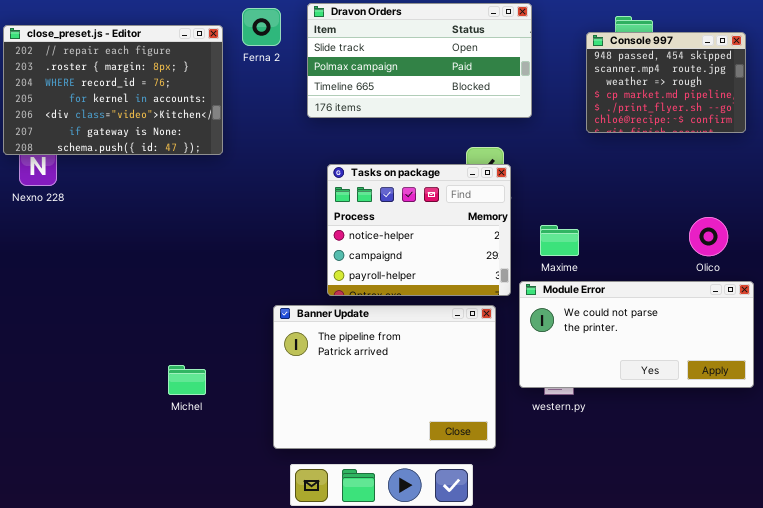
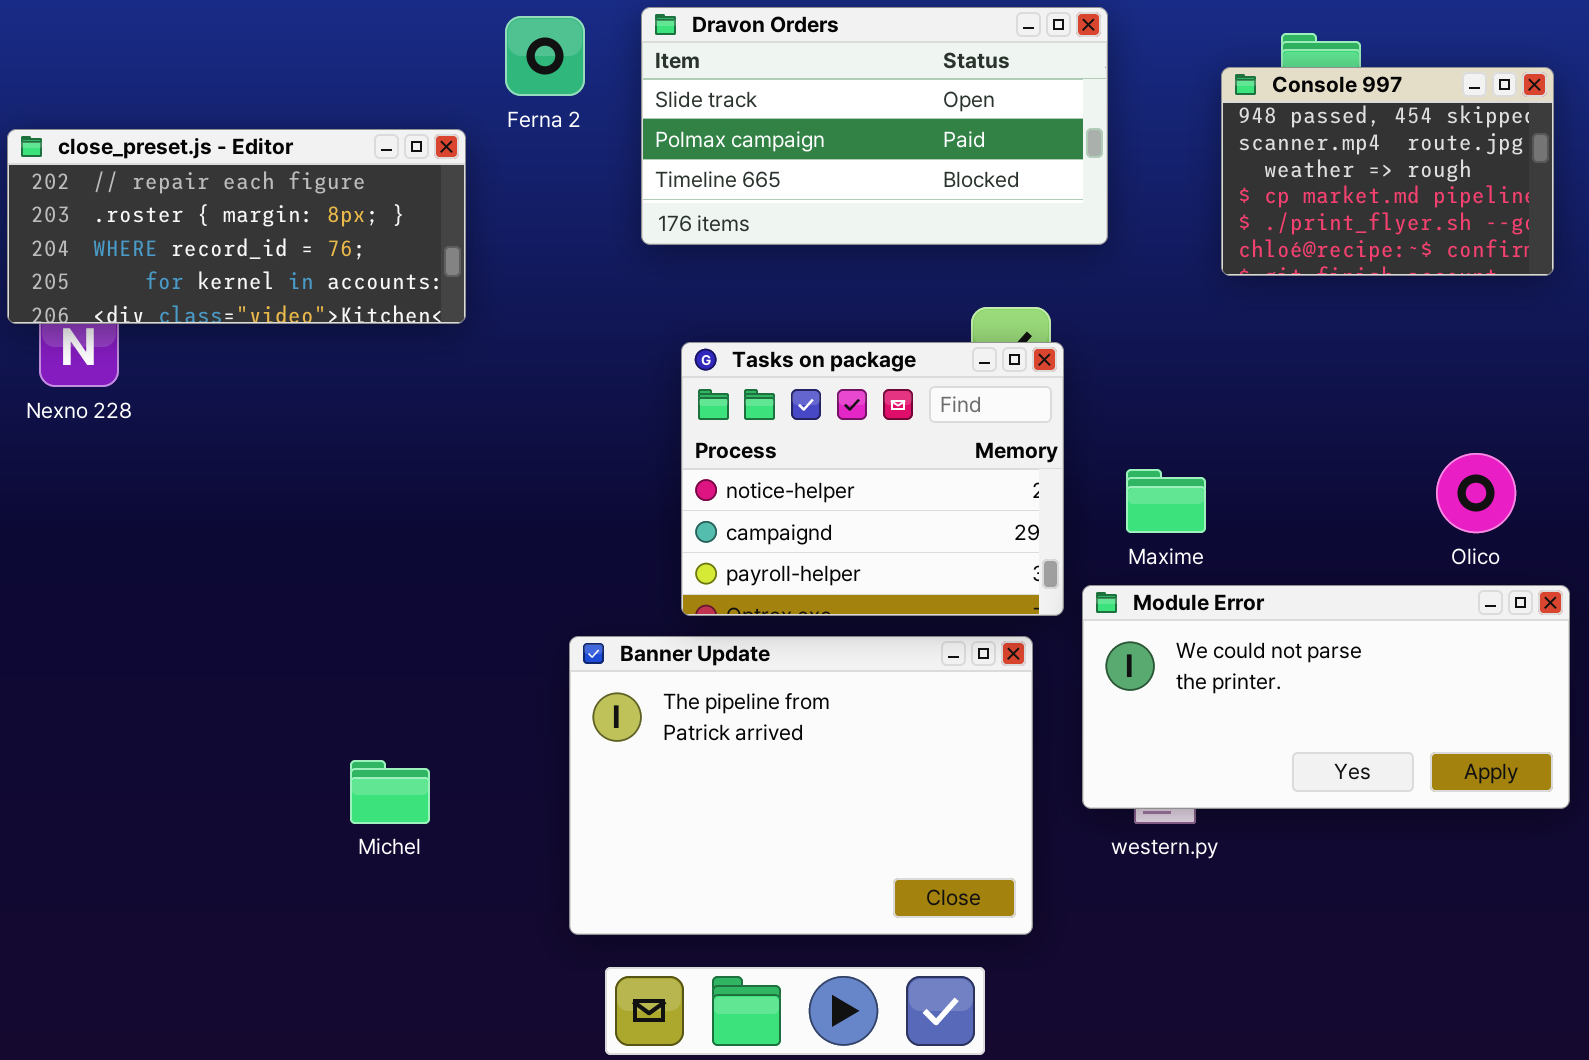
close_preset.js - Editor: [3,25,223,155] -> [7,129,466,324], resized

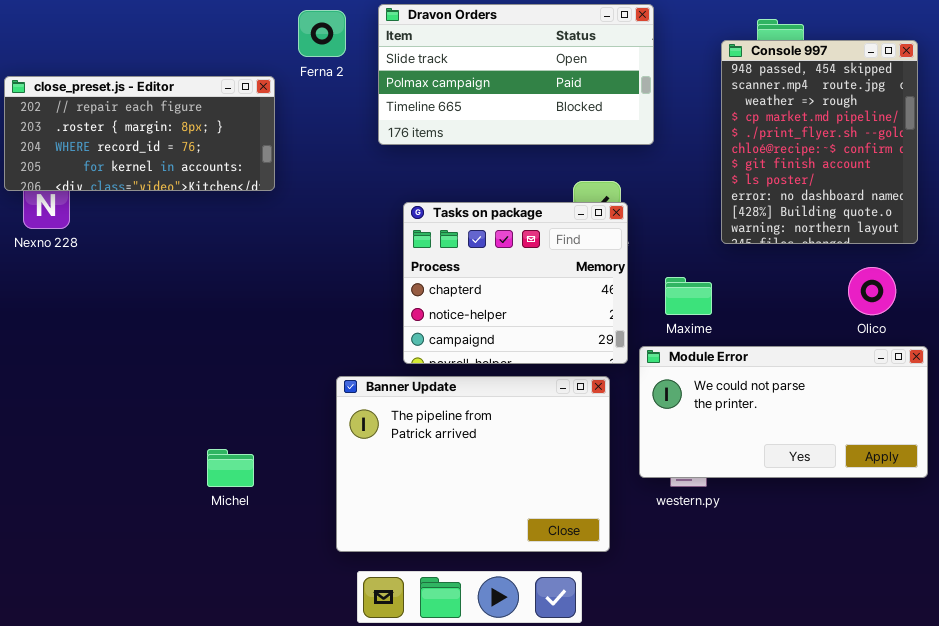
Console 997: [1221,67,1554,276] -> [721,40,918,244], resized
Tasks on package: [681,342,1064,616] -> [403,202,628,364], scrolled up 1 row

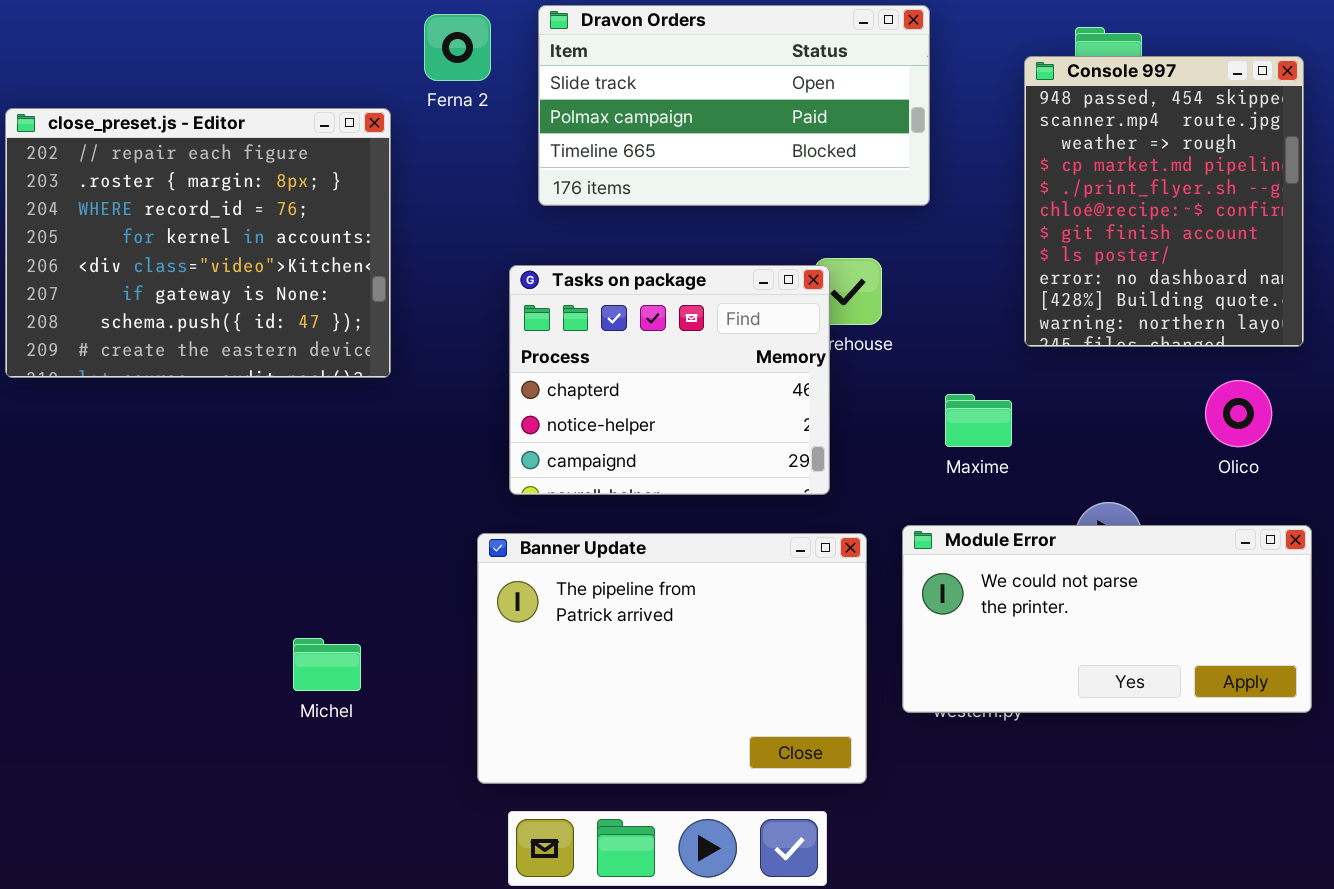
close_preset.js - Editor: [4,76,275,191] -> [5,108,391,378], resized
Tasks on package: [403,202,628,364] -> [509,265,830,495], moved
Module Error: [639,346,928,478] -> [902,525,1312,713], moved

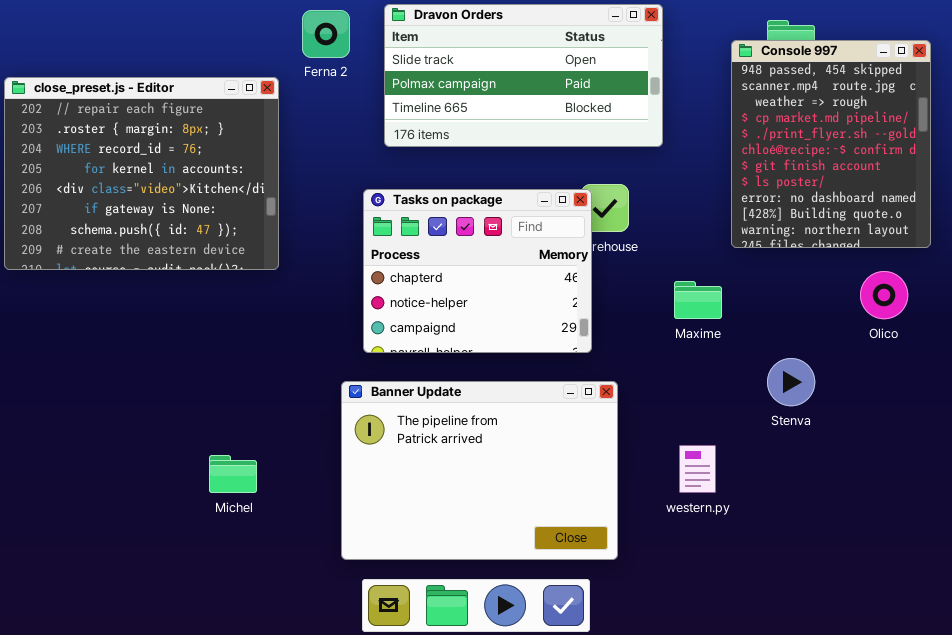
Module Error: [902,525,1312,713] -> none, closed

